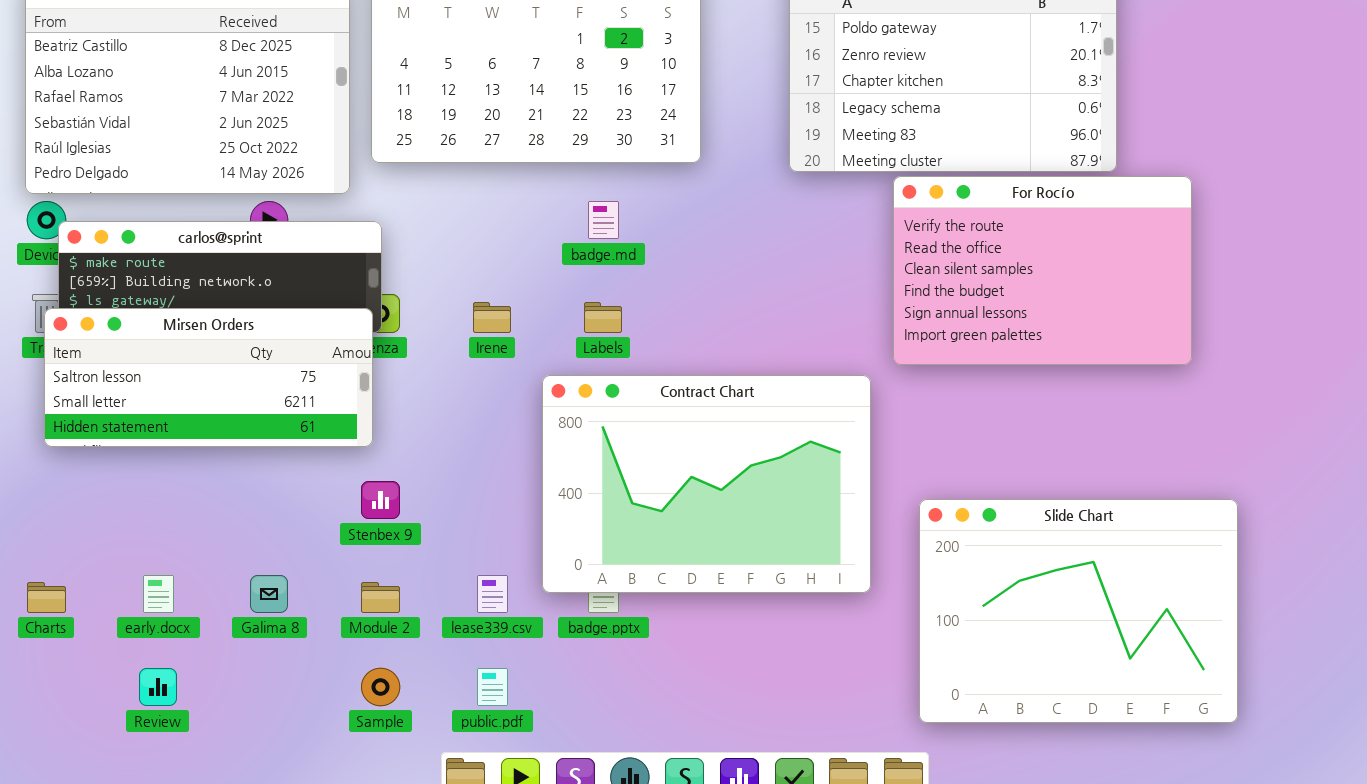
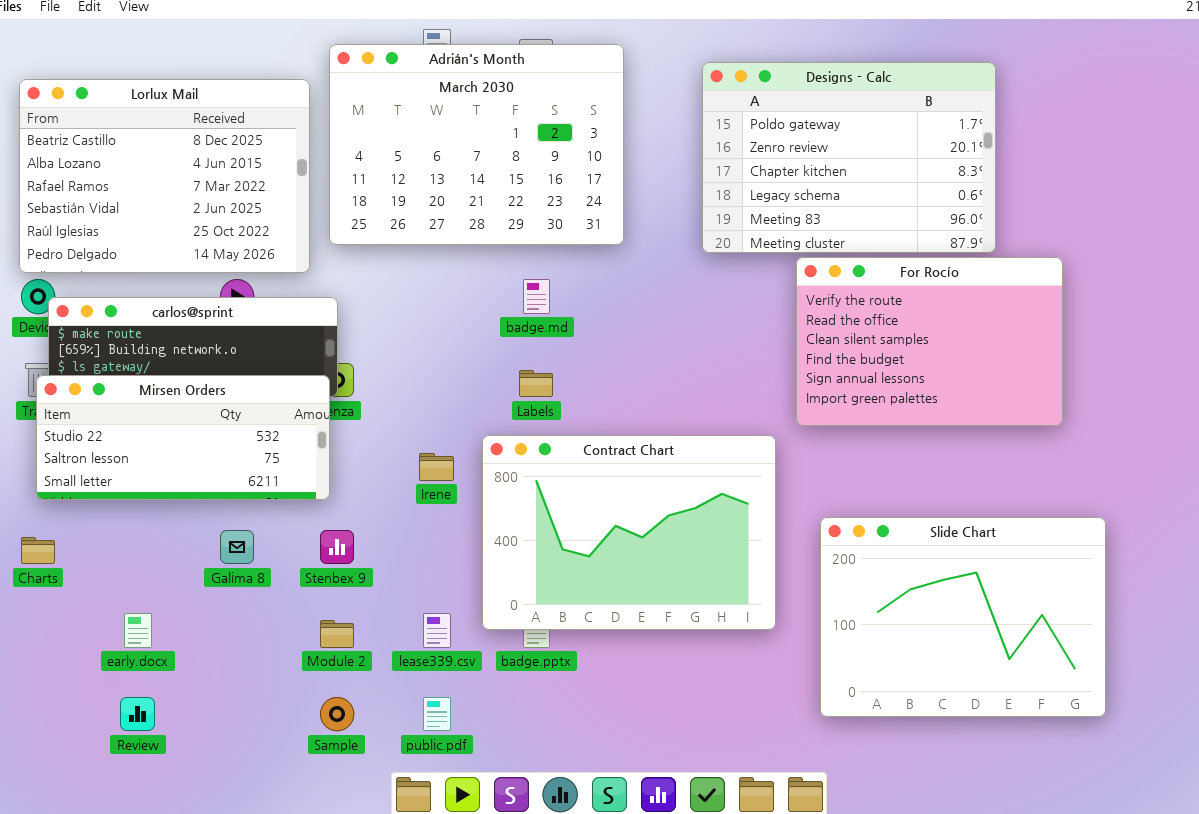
Irene: [473,302,511,333] -> [419,453,454,481], moved
Mirsen Orders: [44,308,373,447] -> [36,375,330,500], scrolled up 1 row
Slide Chart: [919,499,1238,723] -> [820,517,1106,717], moved
Galima 8: [250,575,288,613] -> [220,530,254,564], moved
Charts: [27,582,66,613] -> [21,537,55,564], moved

